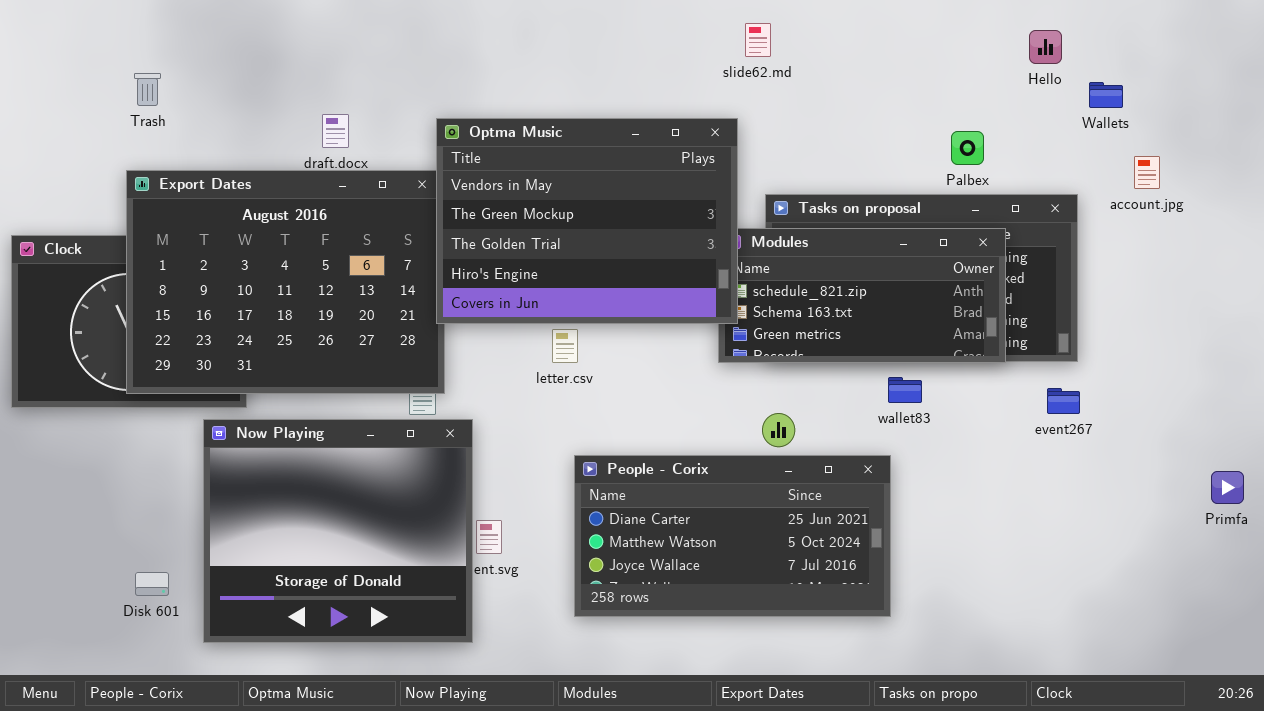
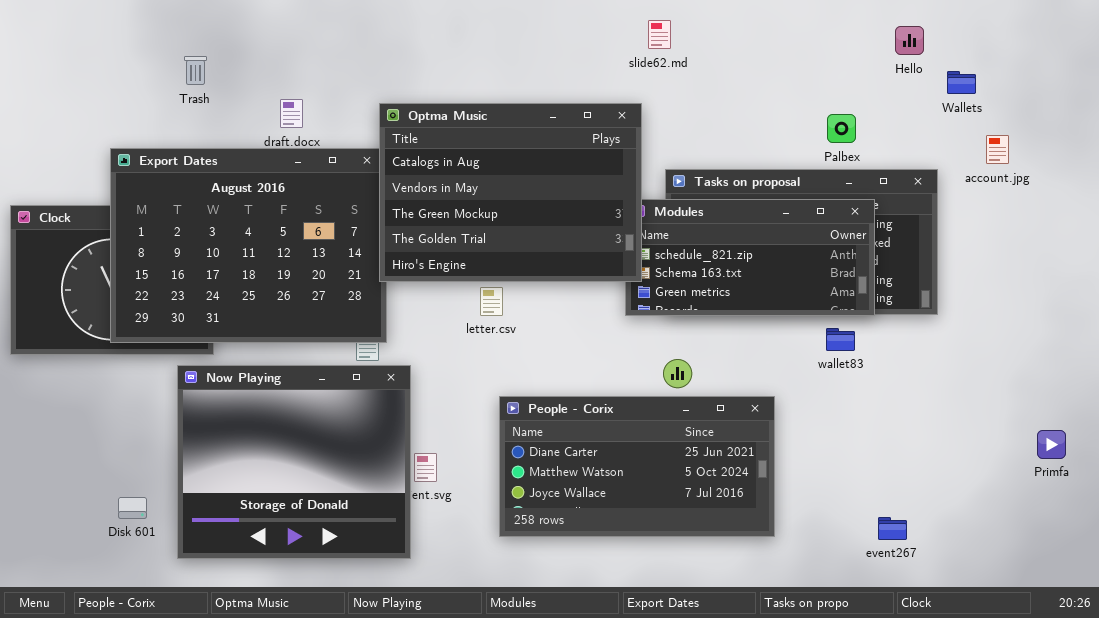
Trash: [134,73,161,106] -> [184,56,207,85], moved
Optma Music: [436,118,738,324] -> [379,103,642,282], scrolled up 1 row
wallet83: [888,377,922,403] -> [826,328,855,351], moved
event267: [1047,388,1080,414] -> [878,517,907,540], moved
Primfa: [1211,471,1244,504] -> [1037,430,1066,459], moved

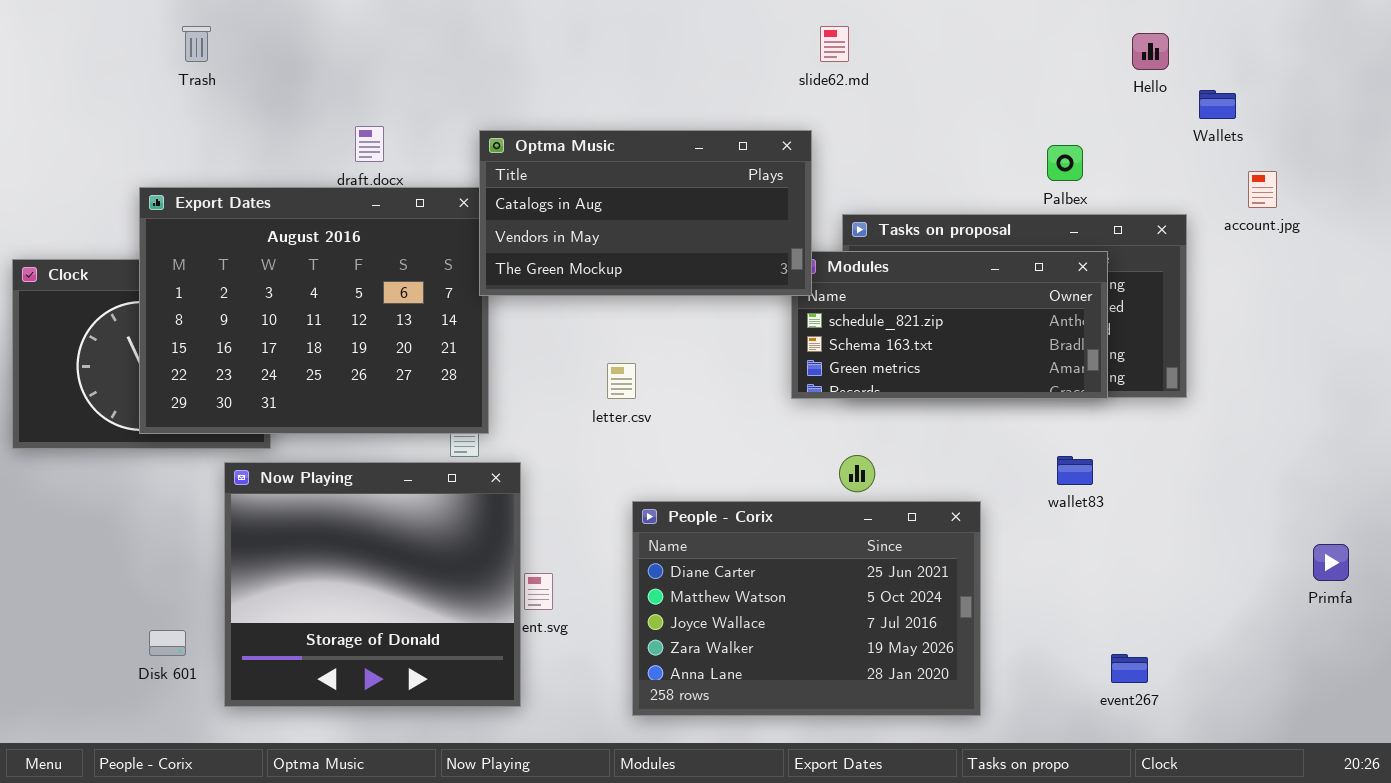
Trash: [184,56,207,85] -> [182,26,211,62], moved
Optma Music: [379,103,642,282] -> [479,130,812,296], resized
wallet83: [826,328,855,351] -> [1057,456,1093,485], moved
People - Corix: [499,396,775,537] -> [632,501,981,716], resized

